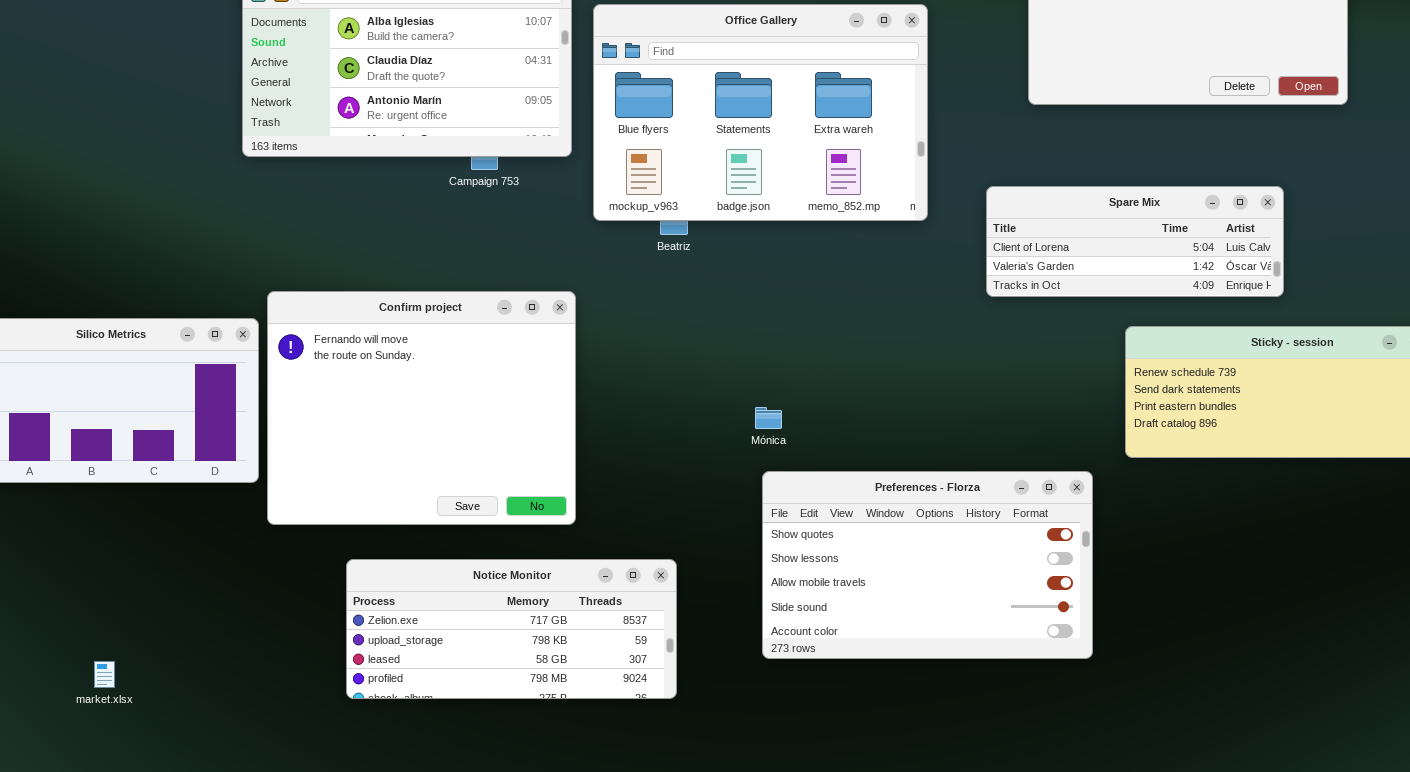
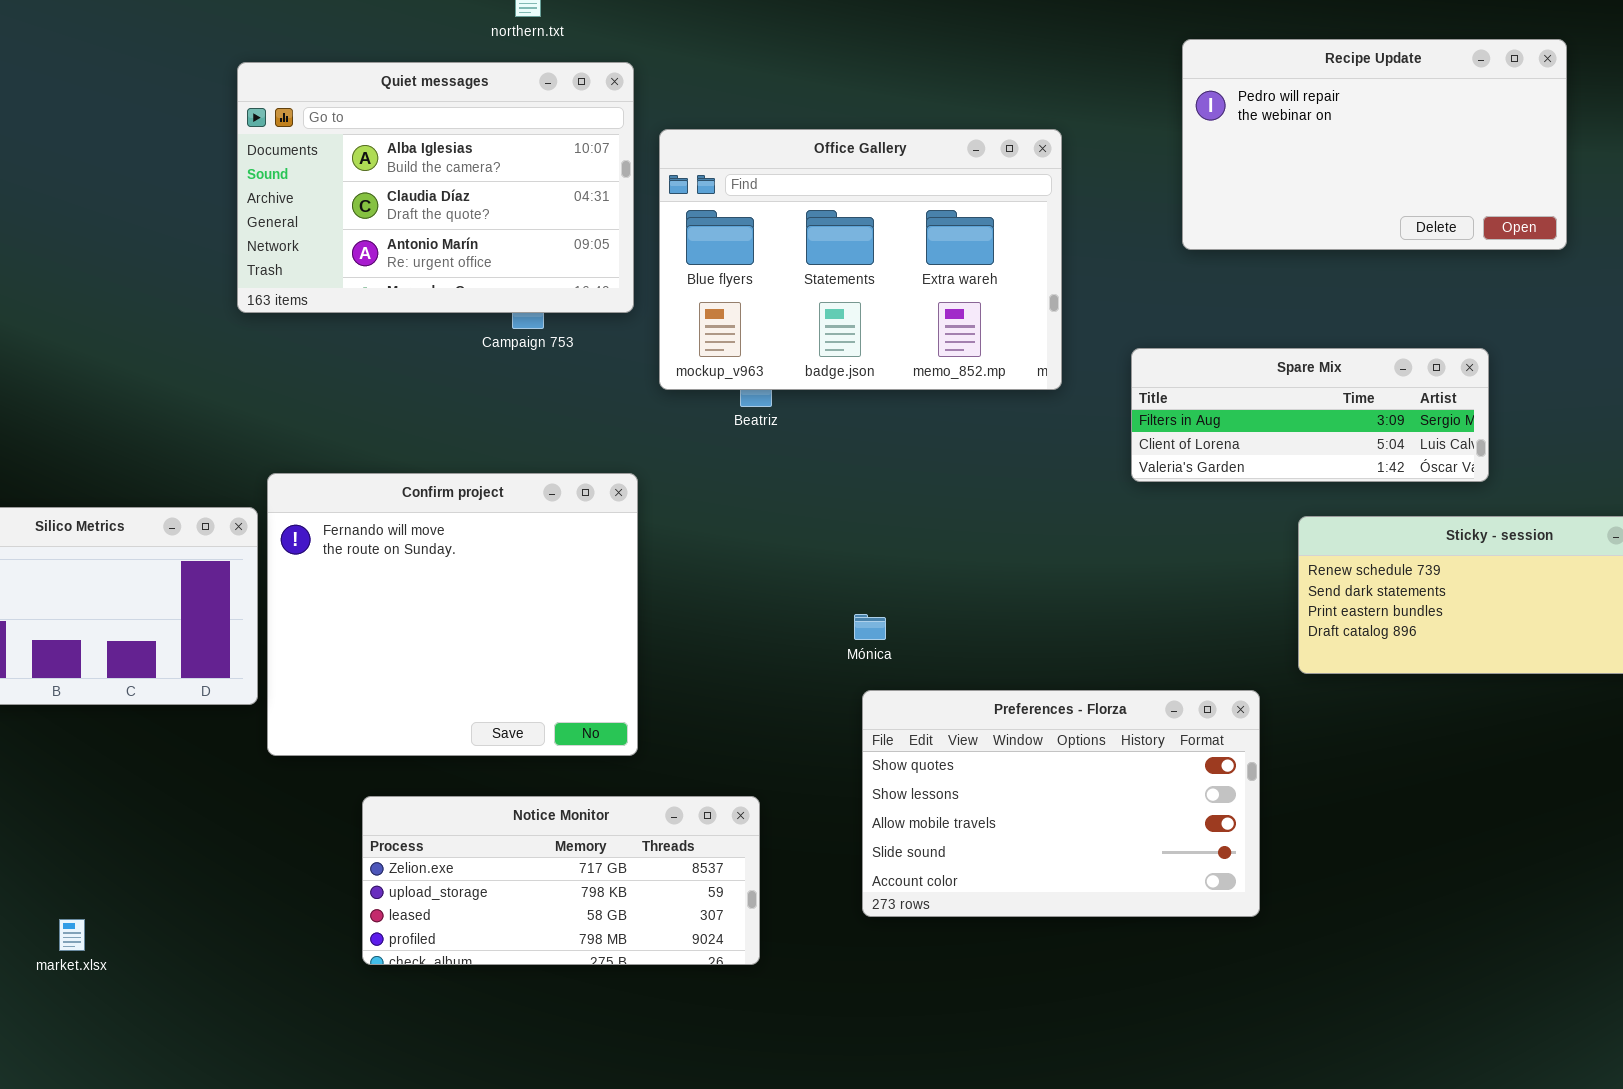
Spare Mix: [986,186,1284,297] -> [1131,348,1489,482], scrolled up 1 row

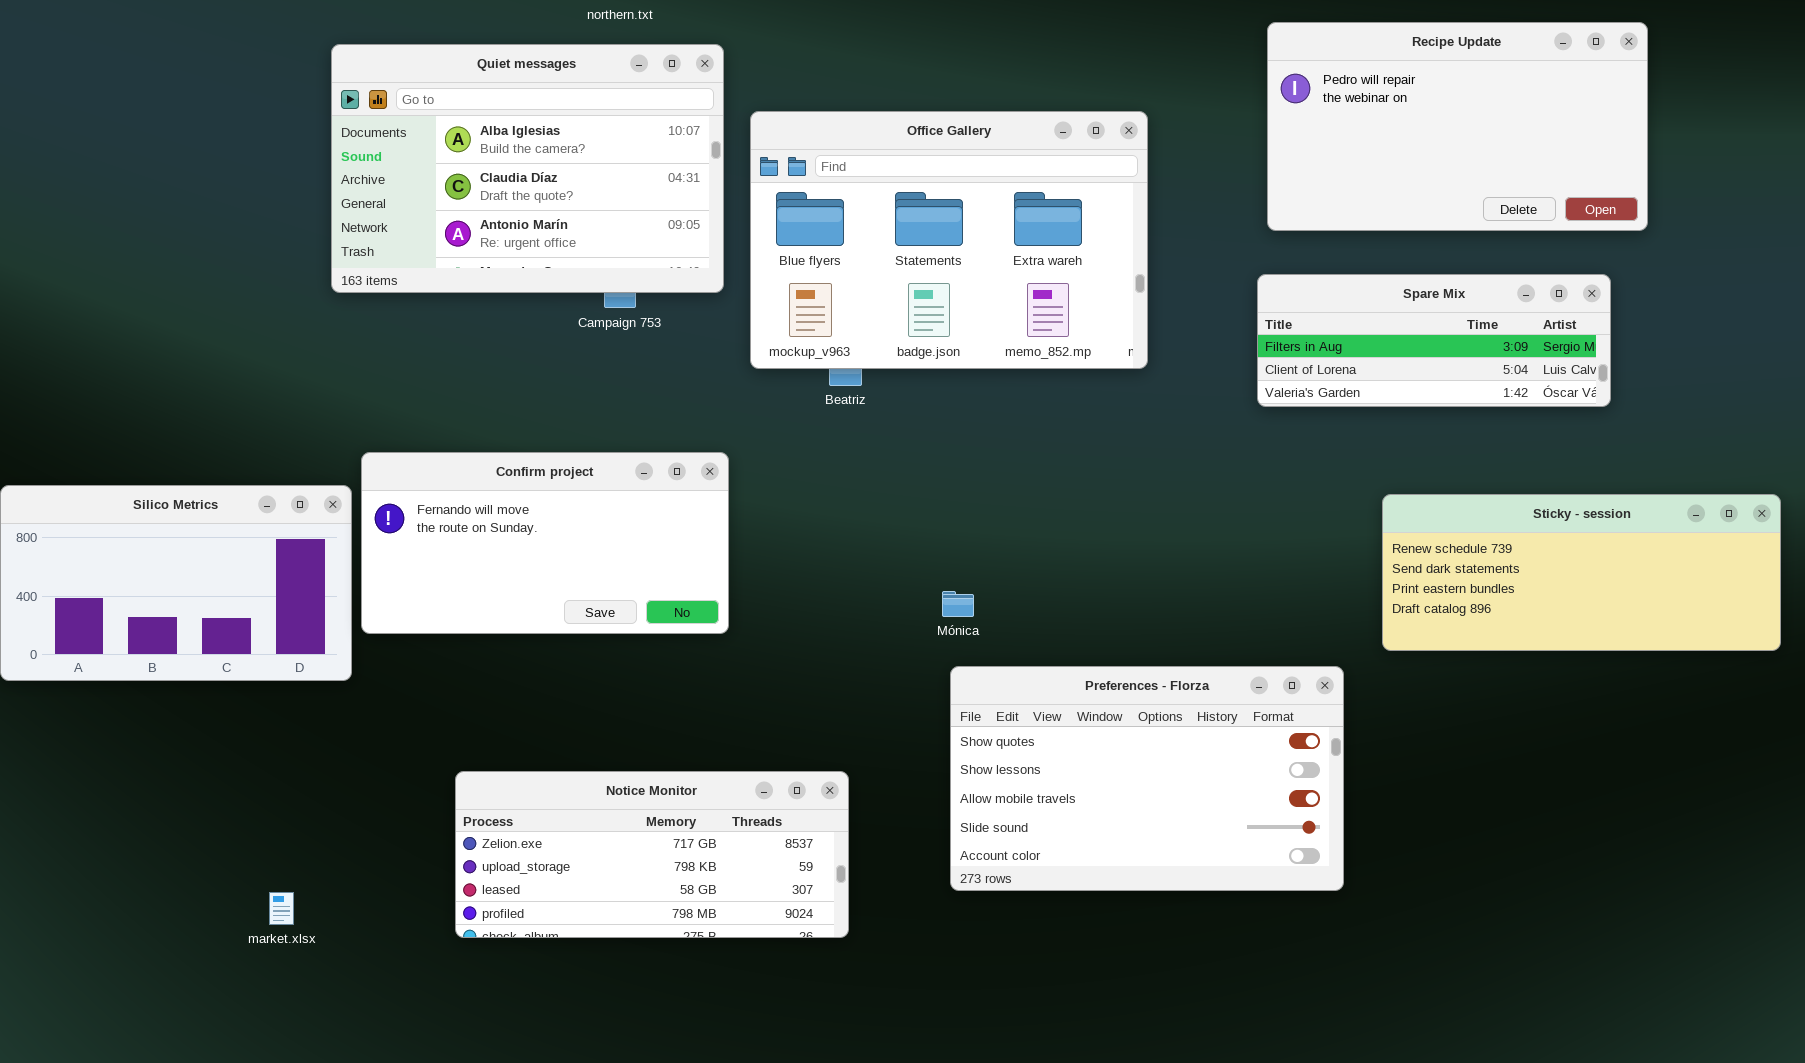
Spare Mix: [1131,348,1489,482] -> [1257,274,1611,407], moved
Confirm project: [267,473,638,756] -> [361,452,729,634], resized
market.xlsx: [59,919,85,951] -> [269,892,294,925], moved

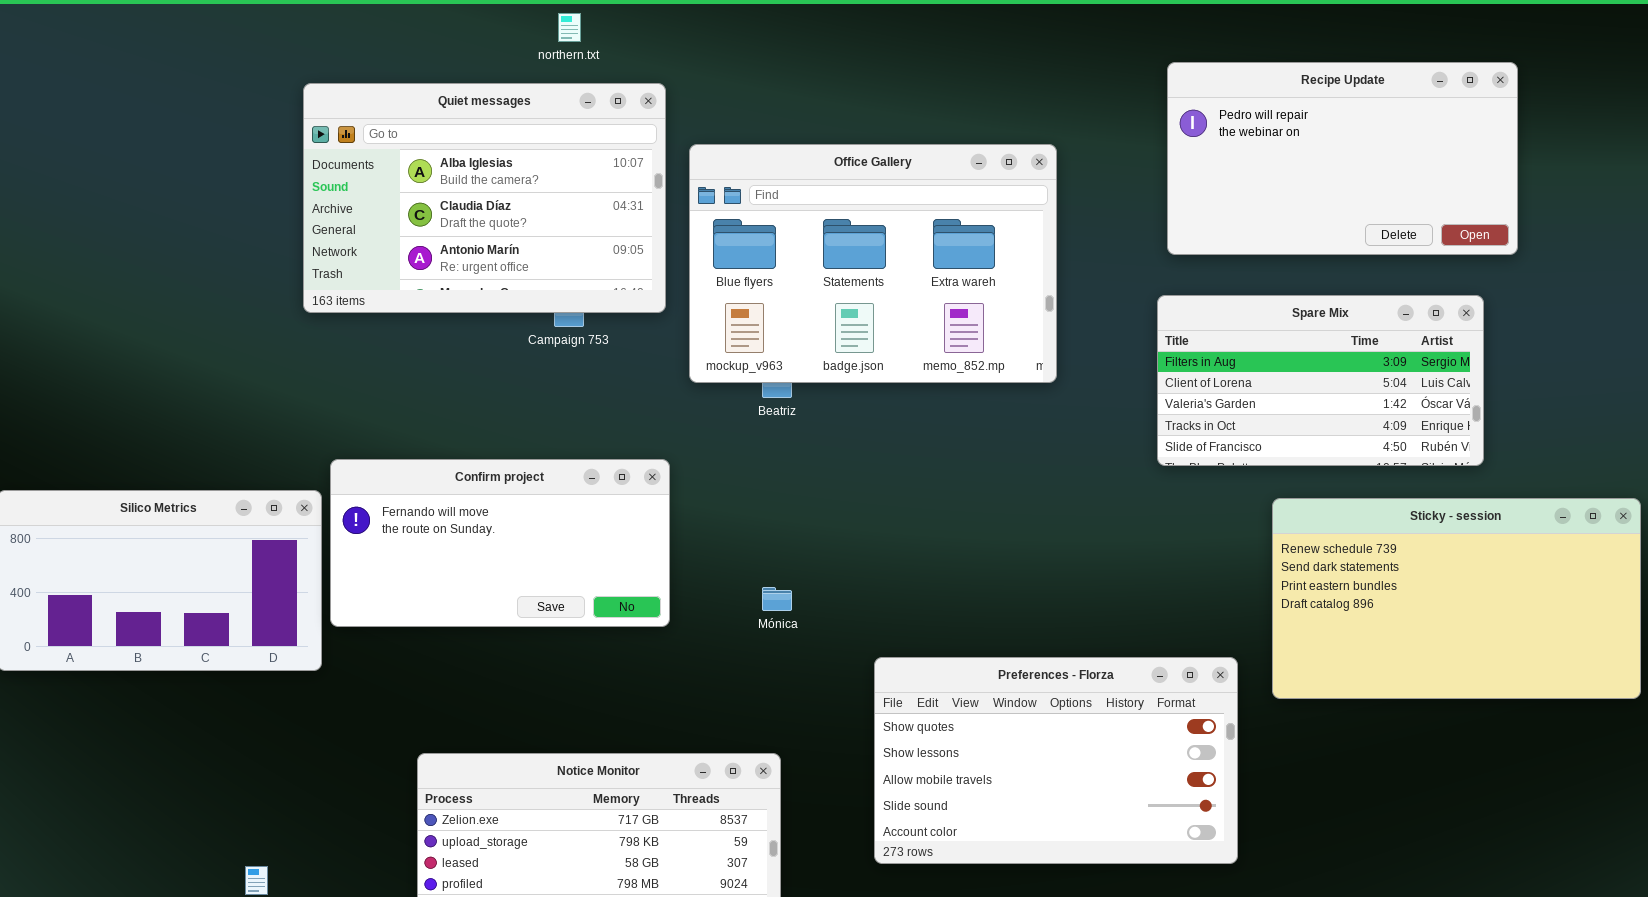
Spare Mix: [1257,274,1611,407] -> [1157,295,1484,466], resized
Sticky - session: [1382,494,1781,651] -> [1272,498,1641,699], resized
Mónica: [942,591,974,617] -> [762,587,792,611], moved

